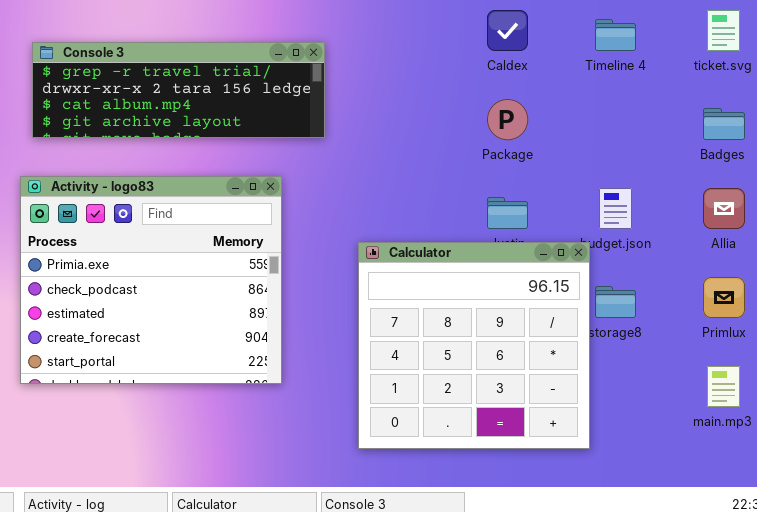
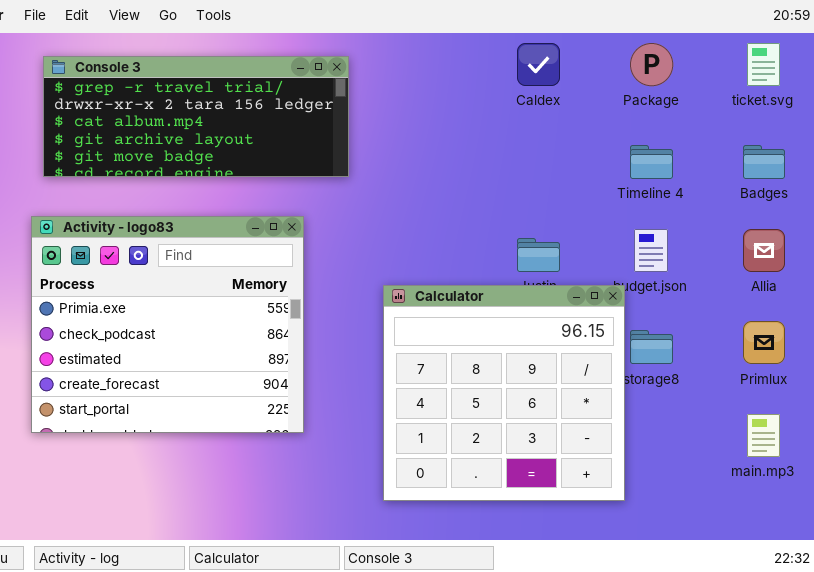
Timeline 4: [595,19,636,51] -> [630,145,673,179], moved
Console 3: [32,42,325,138] -> [43,56,349,177], resized
Package: [487,99,528,140] -> [630,43,673,86], moved

